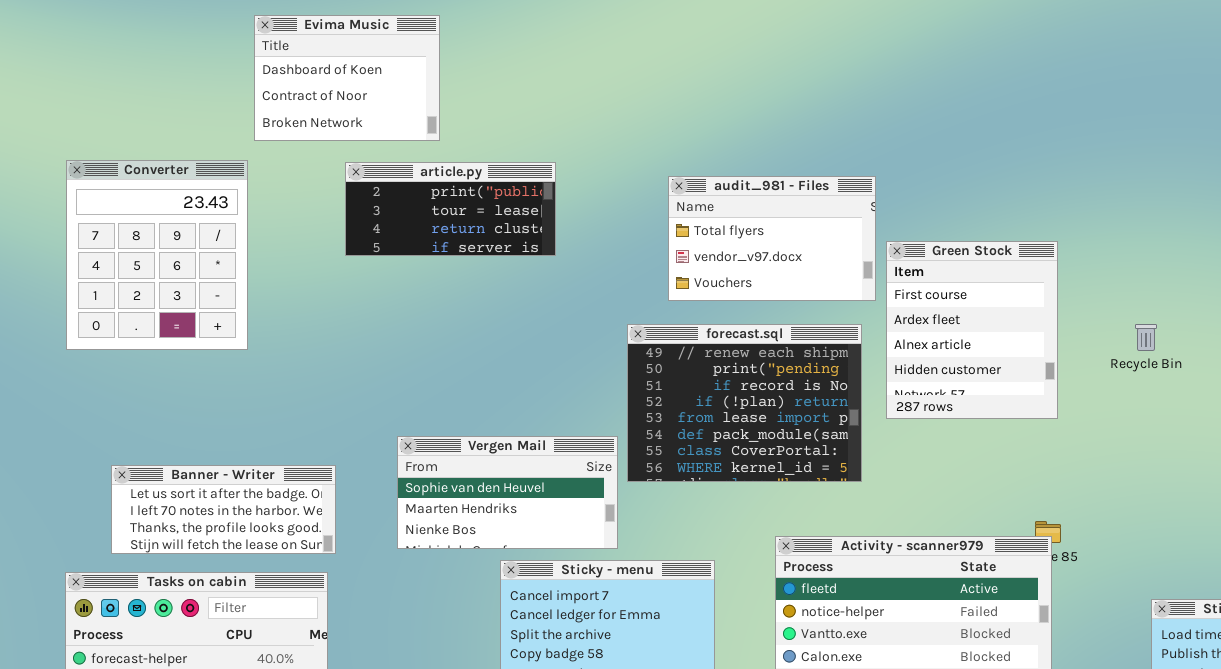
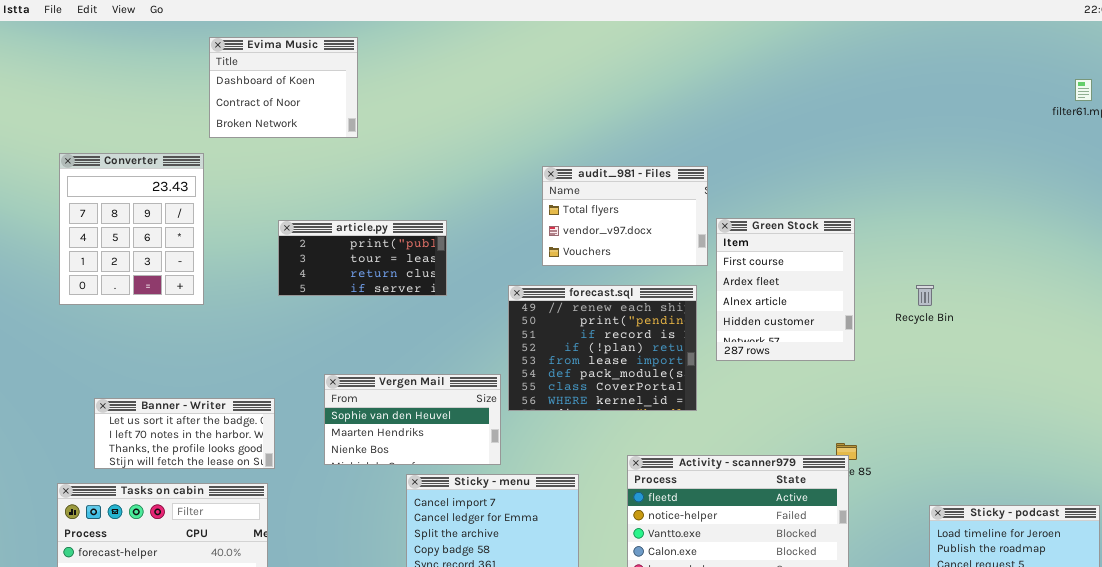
article.py: [345,162,556,256] -> [278,220,447,296], moved

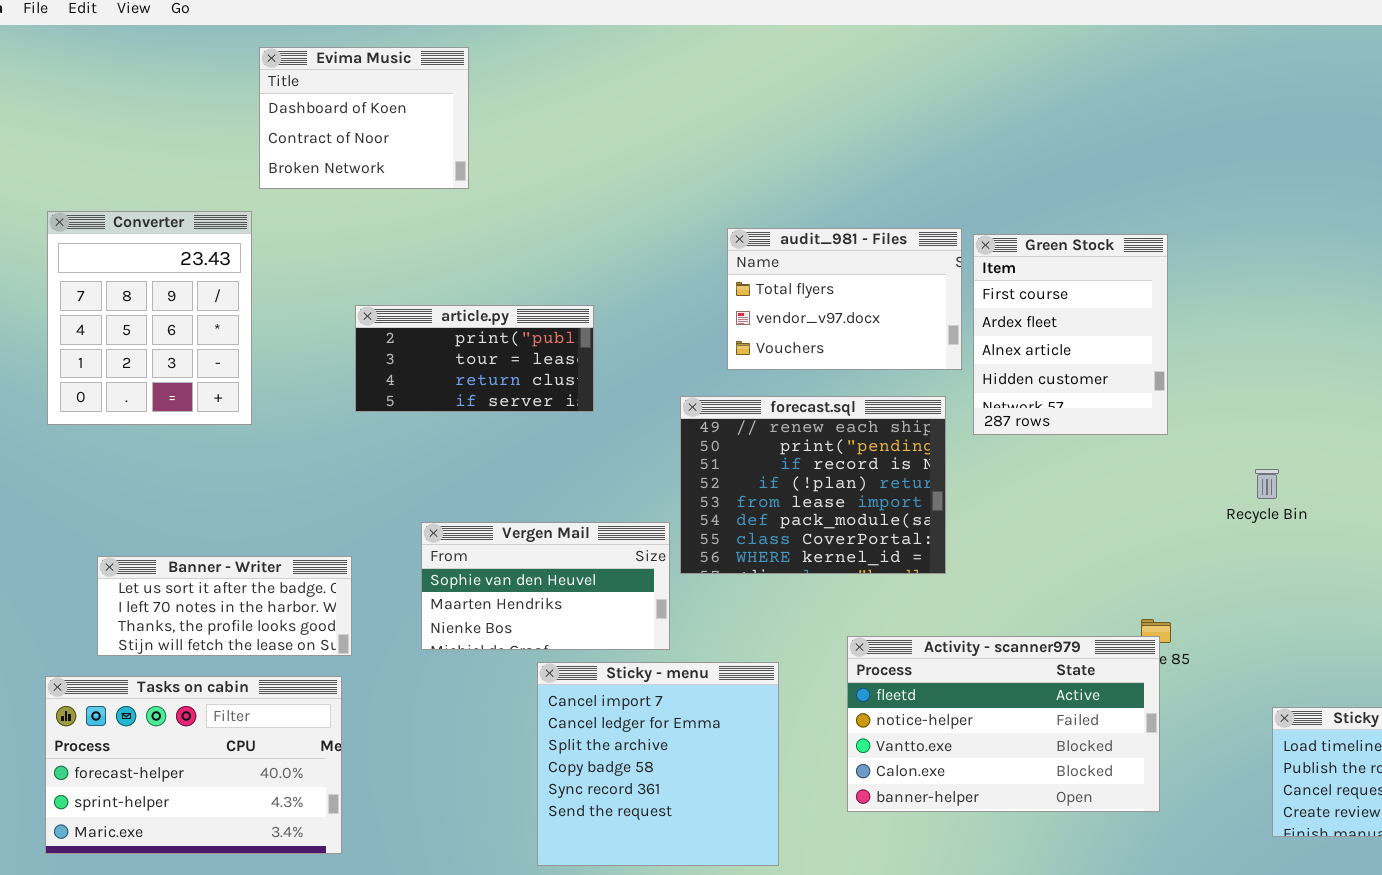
Green Stock: [716,218,855,361] -> [973,234,1168,435], moved
Recycle Bin: [916,285,934,306] -> [1255,469,1279,499], moved

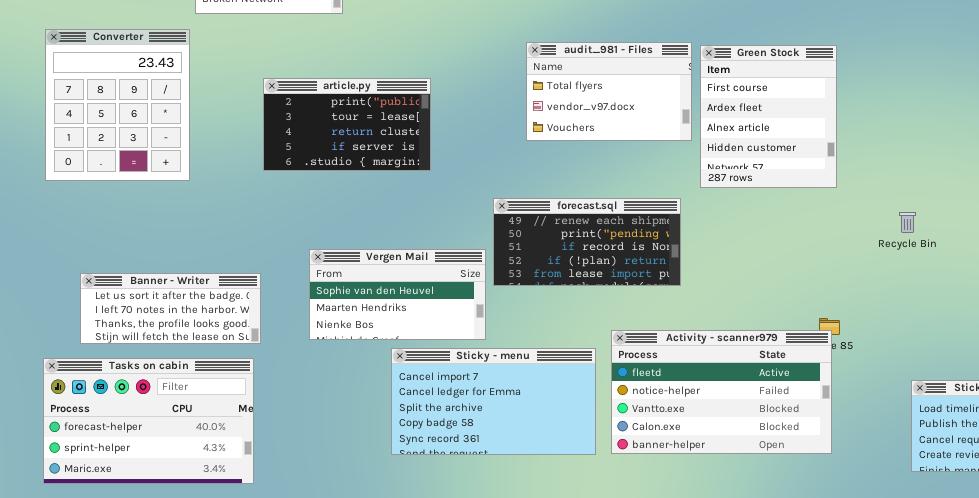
article.py: [355,305,594,412] -> [263,78,431,171], resized
forecast.sql: [680,396,946,574] -> [493,198,681,286], resized
Sticky - menu: [537,662,779,866] -> [391,348,596,455], resized

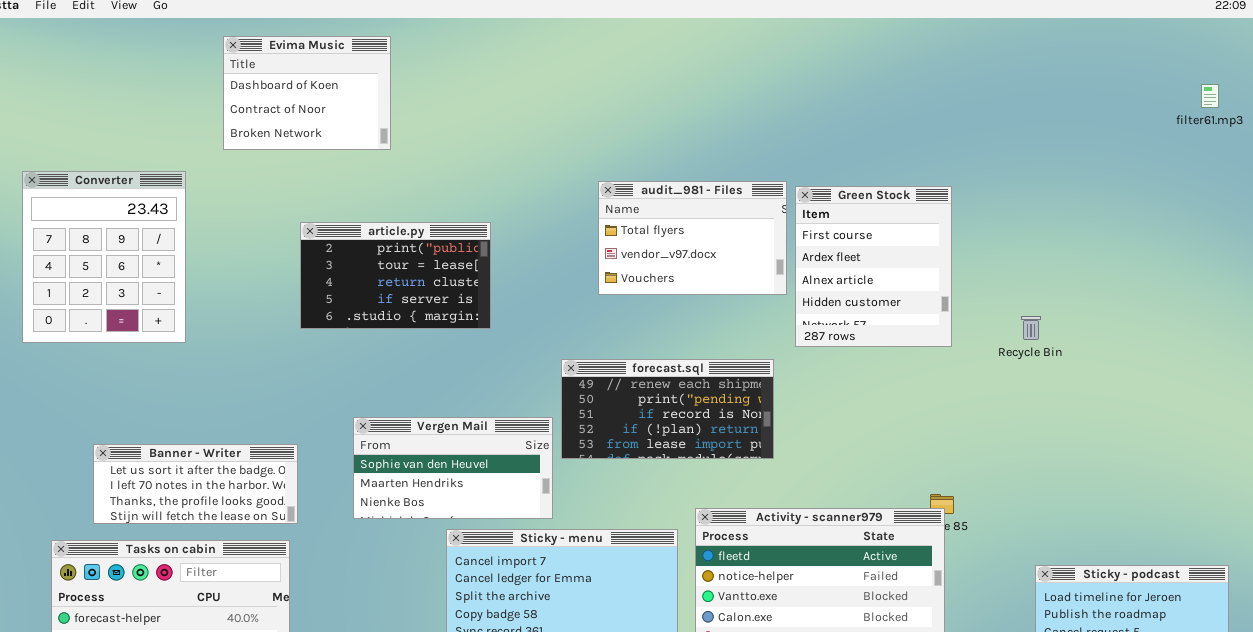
Converter: [45,29,190,181] -> [22,171,186,343], moved
Recycle Bin: [899,212,916,233] -> [1021,316,1041,340], moved

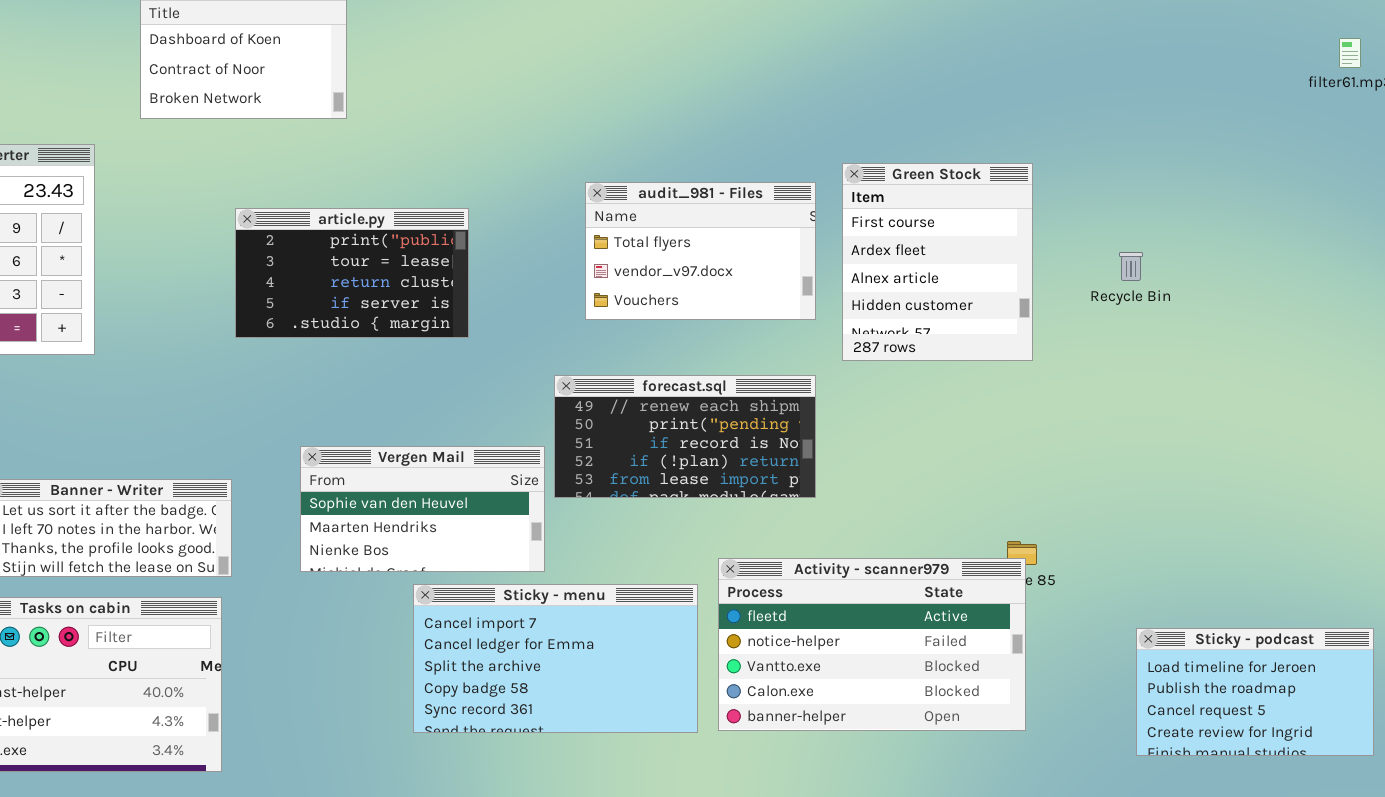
audit_981 - Files: [598,181,787,295] -> [585,182,816,320], moved
Recycle Bin: [1021,316,1041,340] -> [1119,252,1143,281], moved

